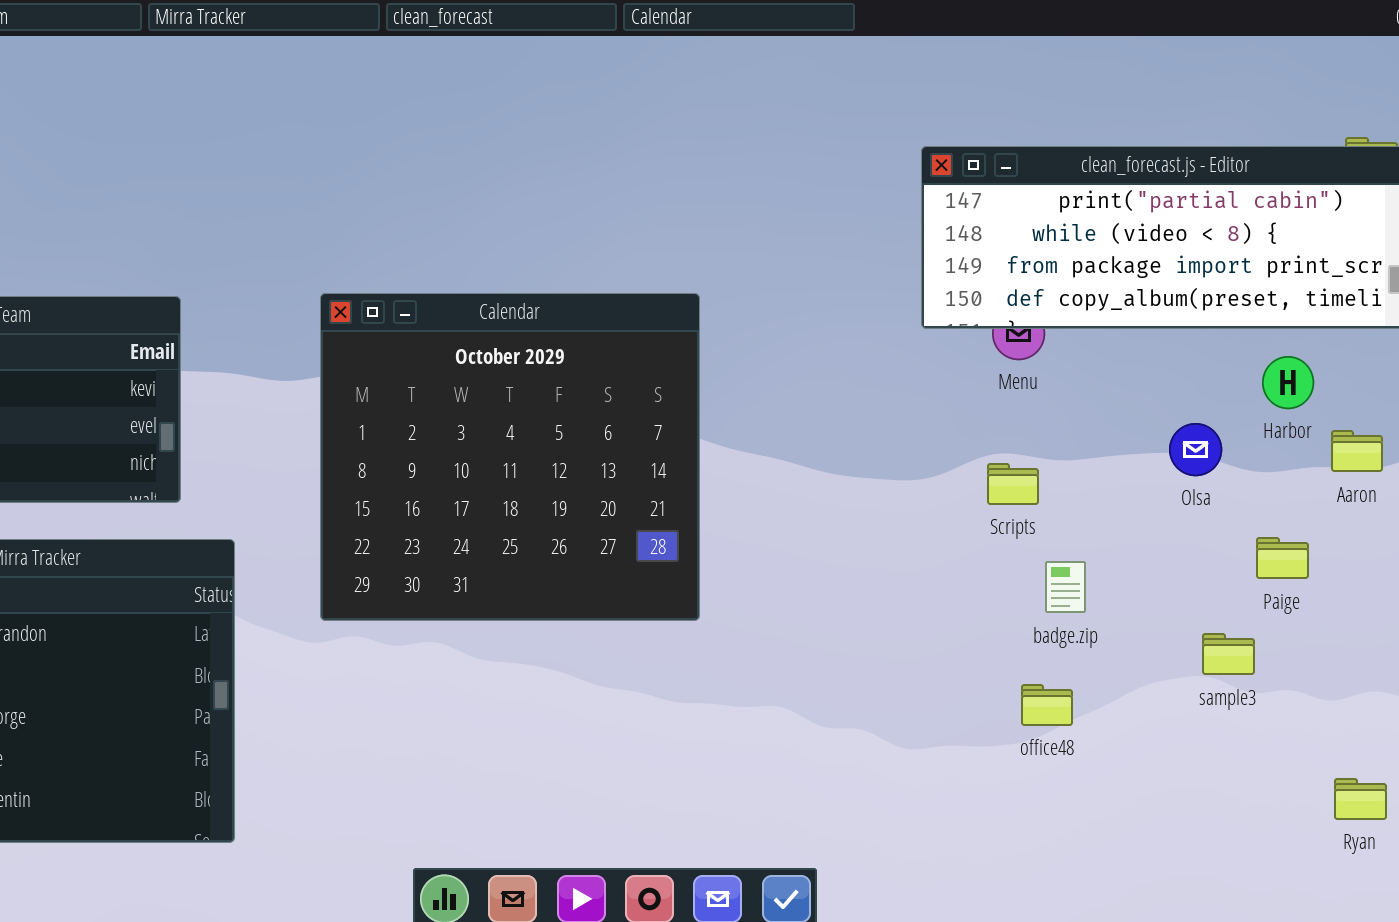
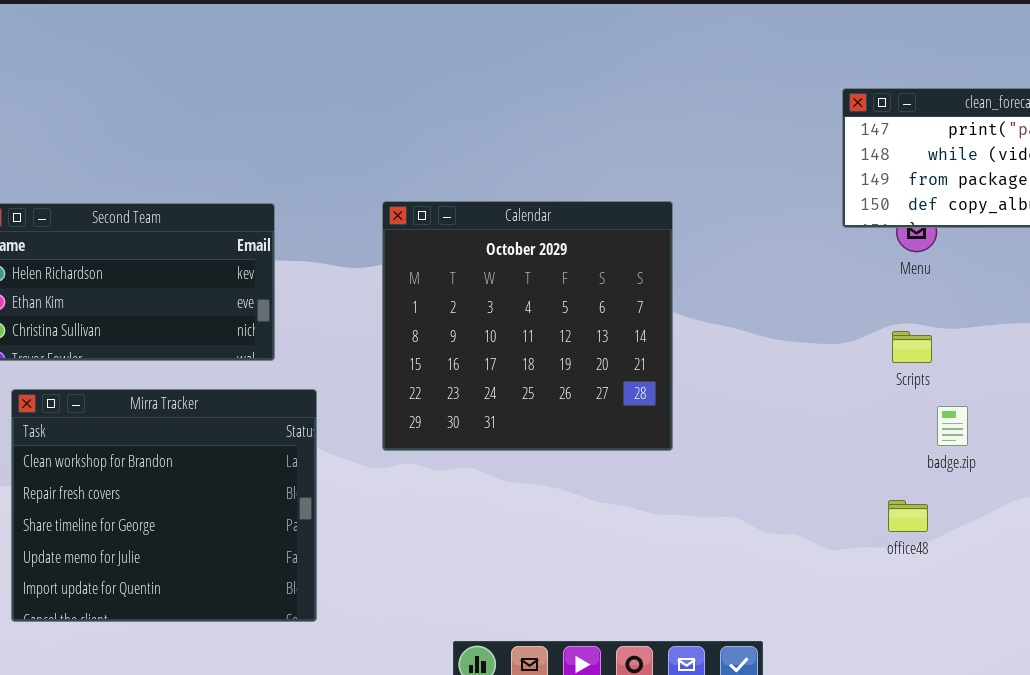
office48: [1021,684,1073,726] -> [888,500,928,532], moved

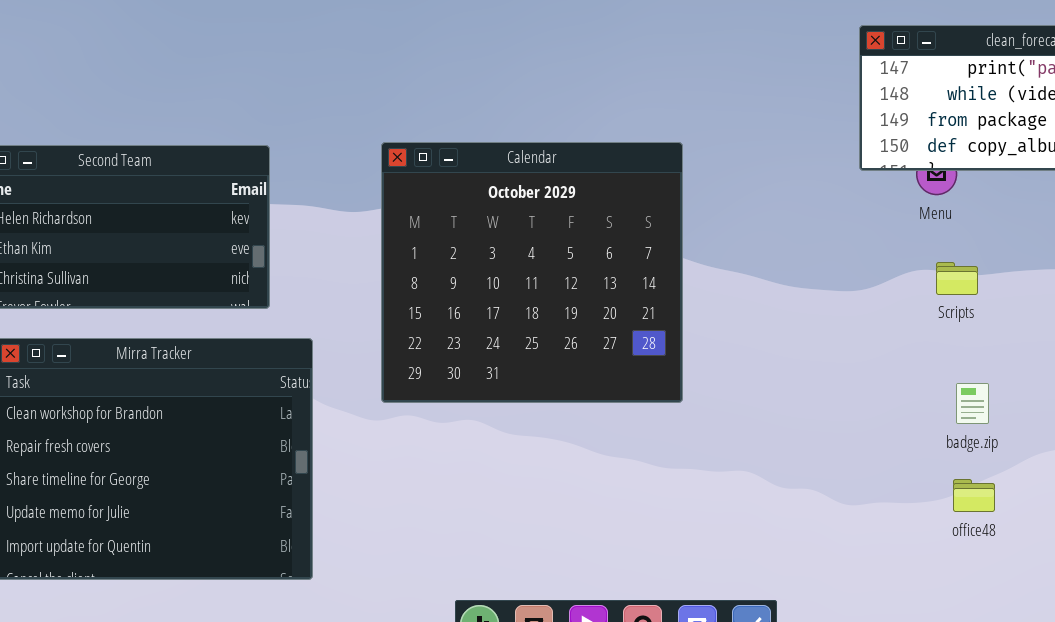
Scripts: [892,331,932,363] -> [936,262,978,295], moved
badge.zip: [937,406,968,446] -> [956,383,989,424], moved
office48: [888,500,928,532] -> [953,479,995,512], moved

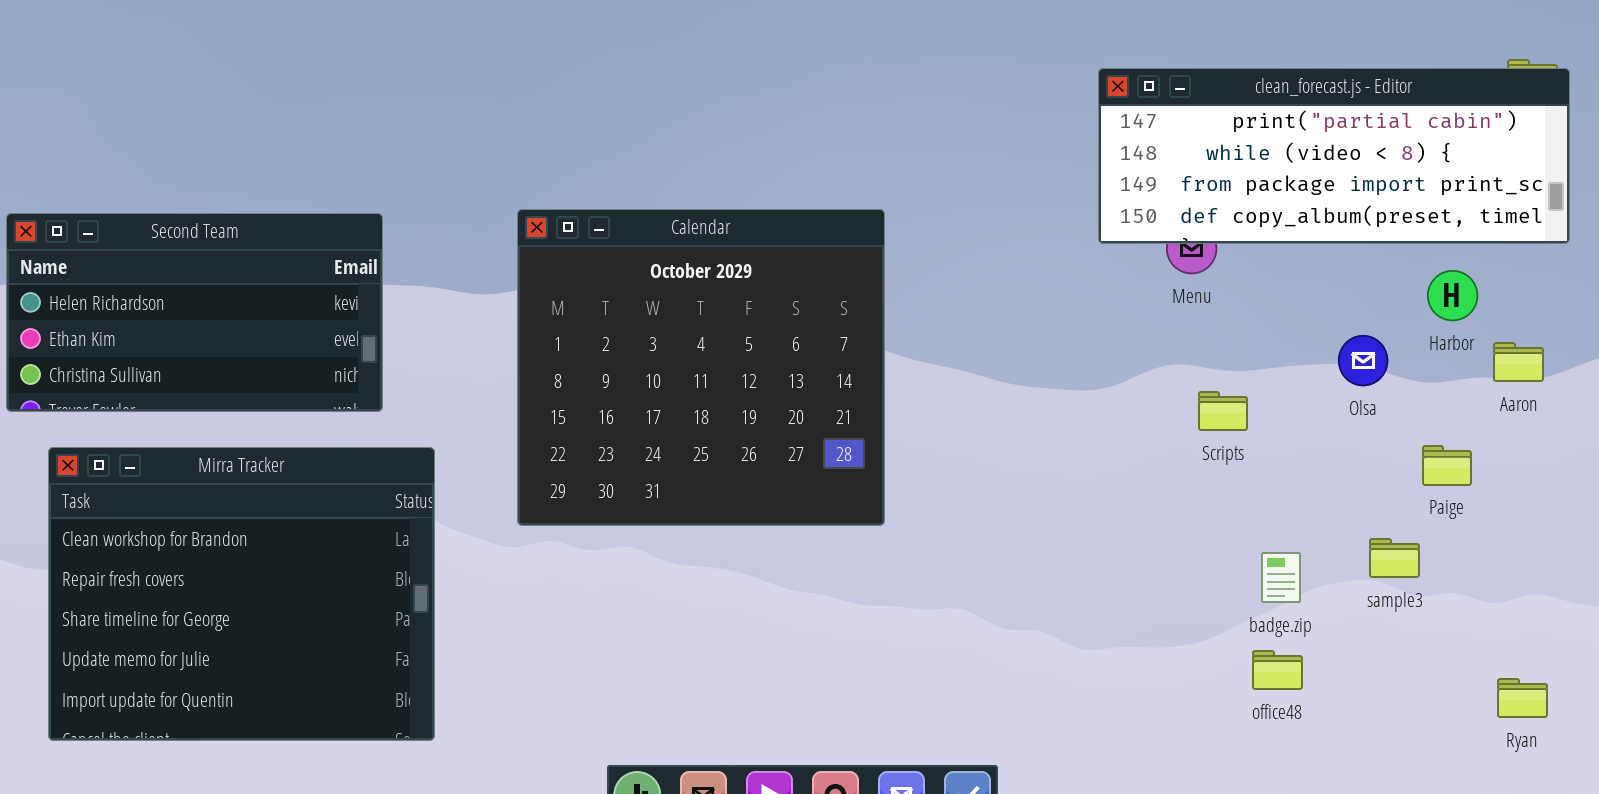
Scripts: [936,262,978,295] -> [1198,391,1248,431], moved
badge.zip: [956,383,989,424] -> [1261,552,1301,603], moved
office48: [953,479,995,512] -> [1252,650,1303,690], moved

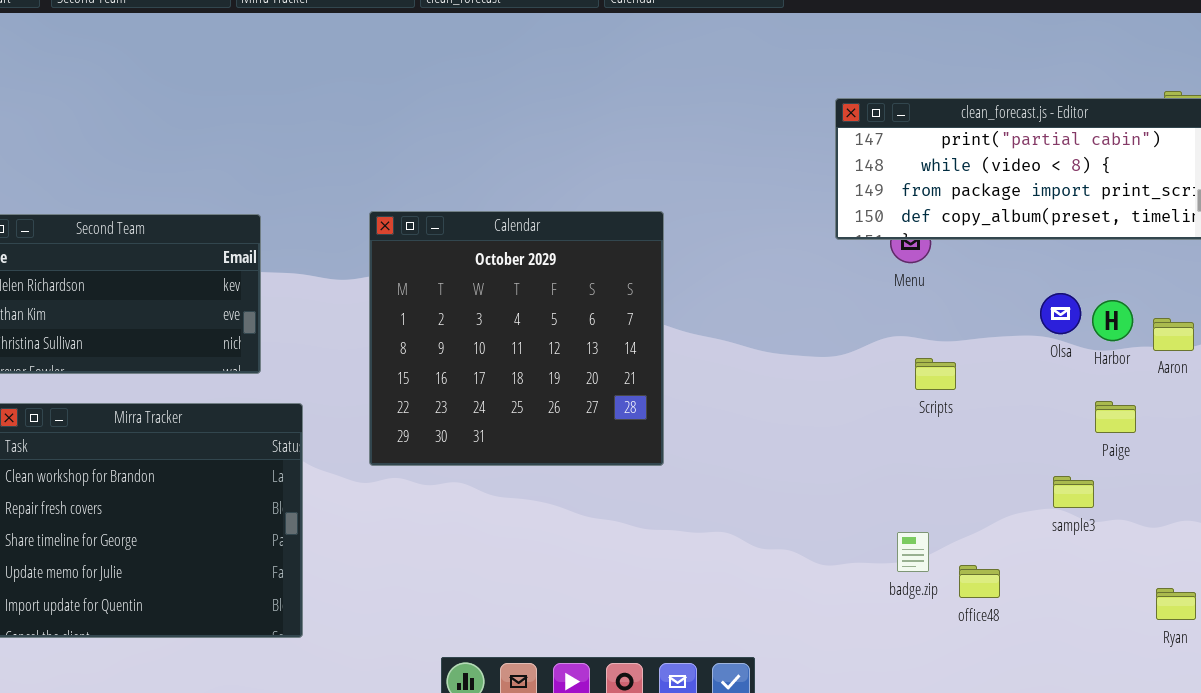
Harbor: [1427,270,1478,321] -> [1092,300,1133,341], moved
Olsa: [1338,335,1388,386] -> [1040,293,1081,334], moved
badge.zip: [1261,552,1301,603] -> [897,532,929,572], moved

